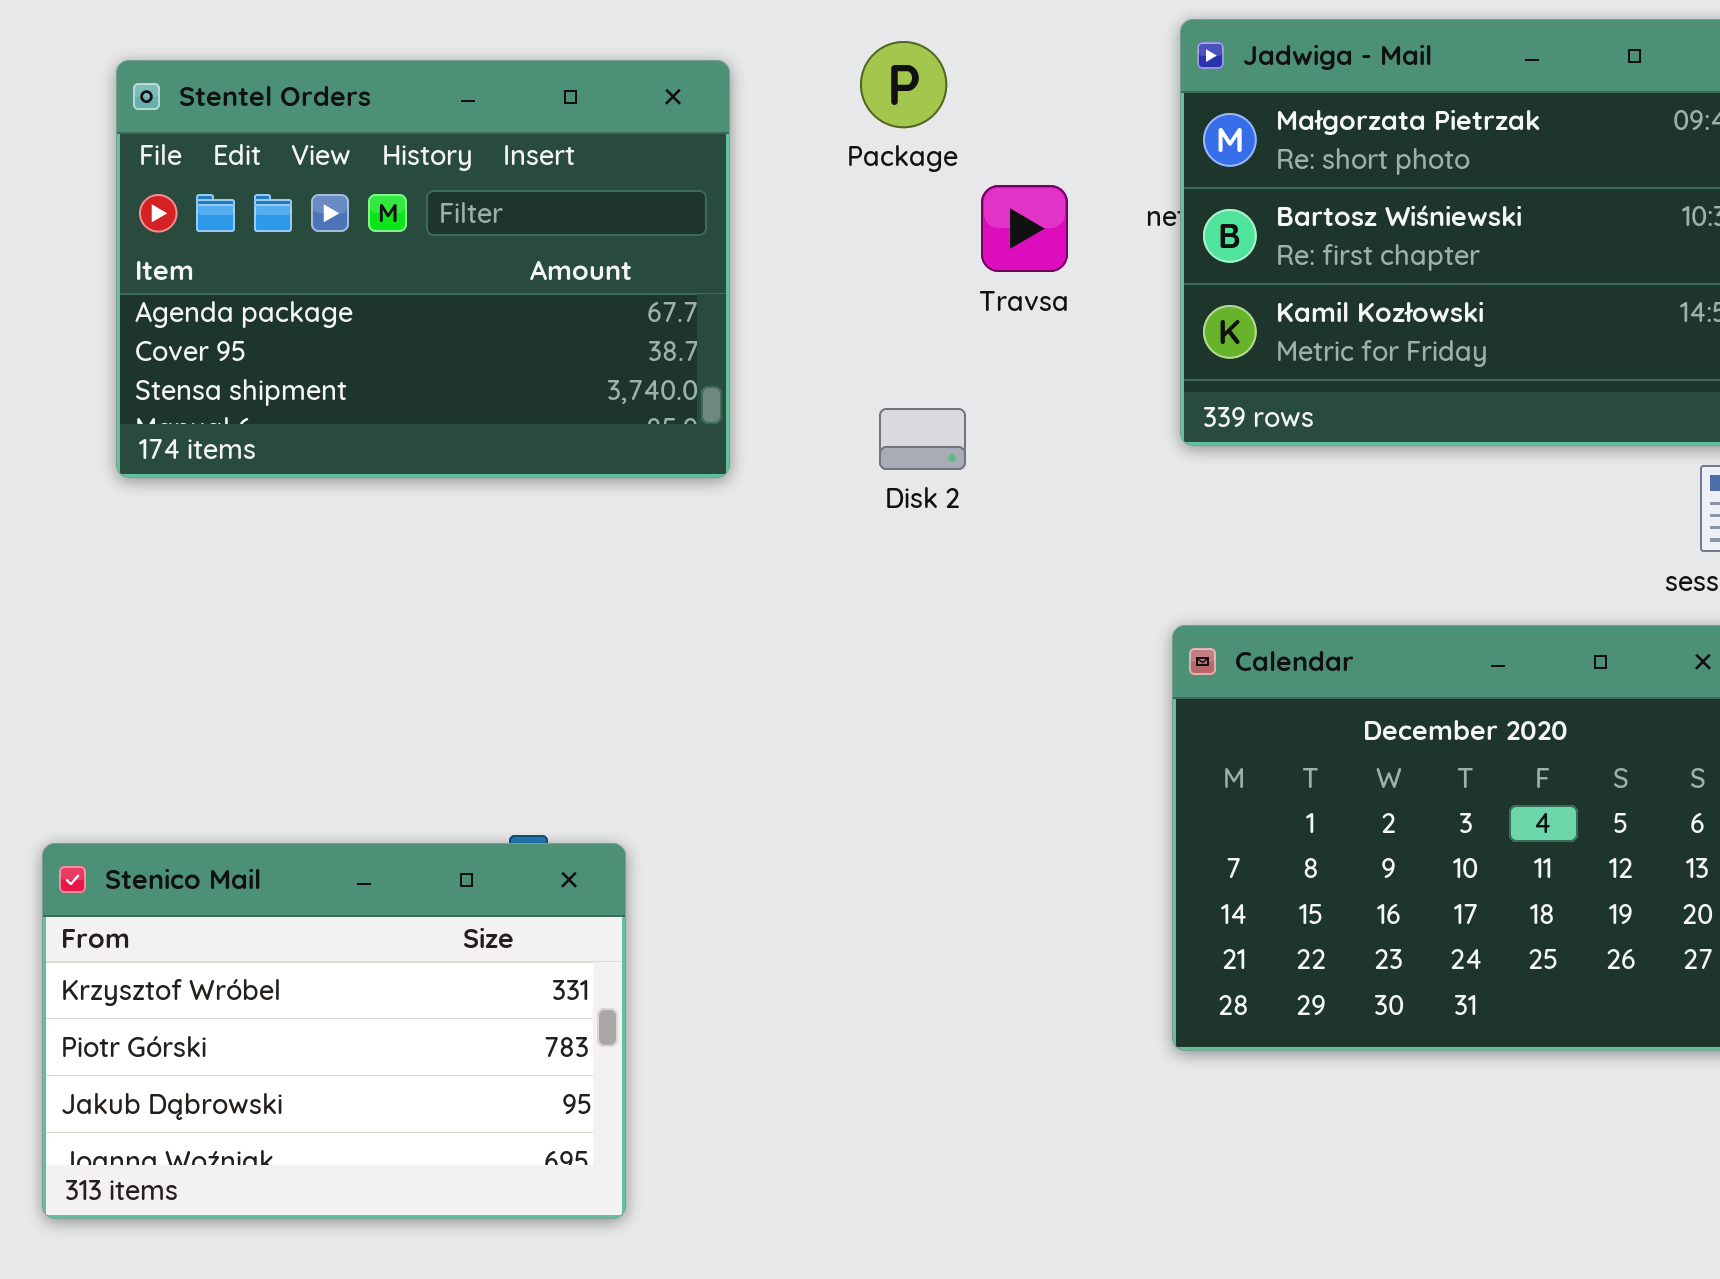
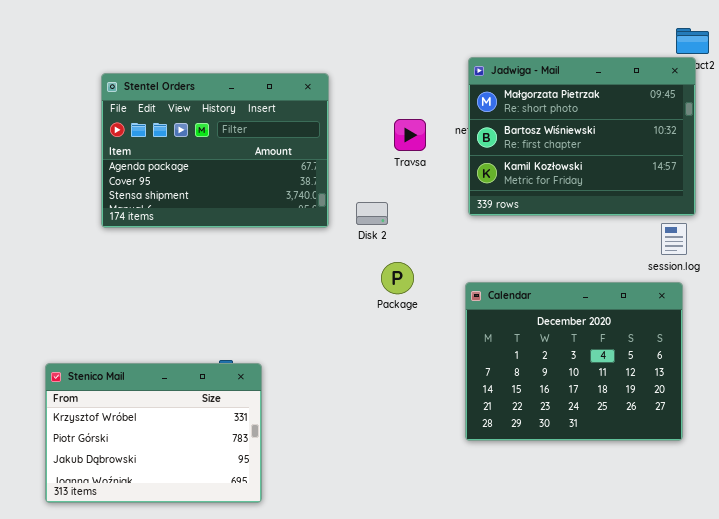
Package: [860,41,947,128] -> [381,262,414,294], moved
Stentel Orders: [116,60,730,478] -> [101,73,329,228], moved

